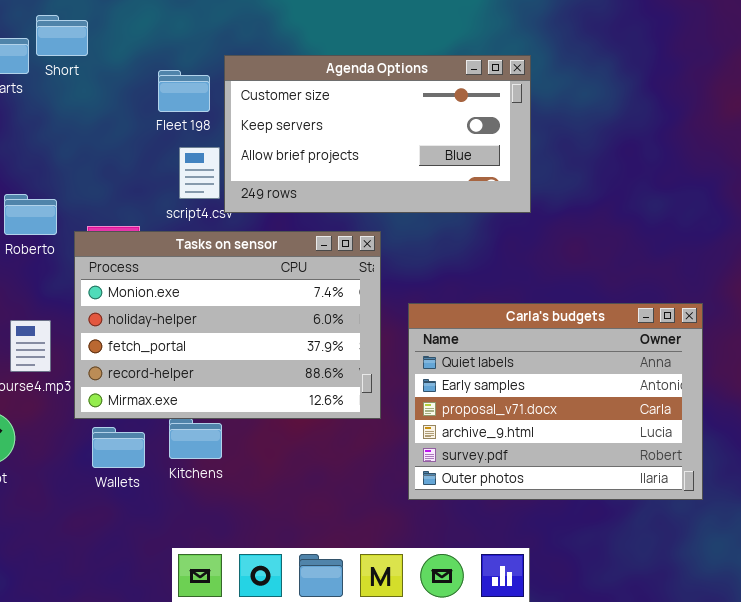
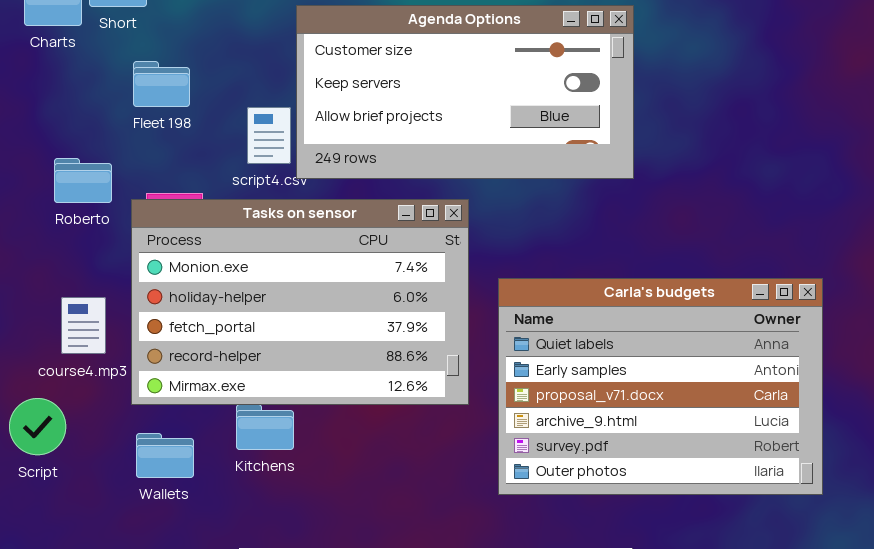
Fleet 198: [158,70,210,112] -> [133,61,190,107], moved
Wallets: [92,427,145,468] -> [136,433,194,478], moved

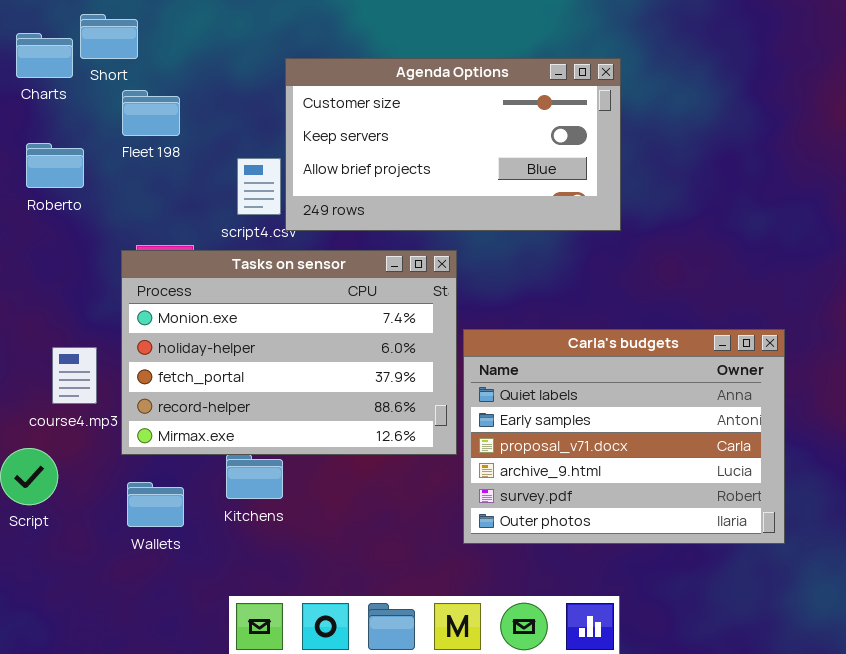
Fleet 198: [133,61,190,107] -> [122,90,180,136], moved
Roberto: [54,158,112,203] -> [26,143,84,188], moved
Carla's budgets: [498,278,823,495] -> [463,329,785,544], moved

